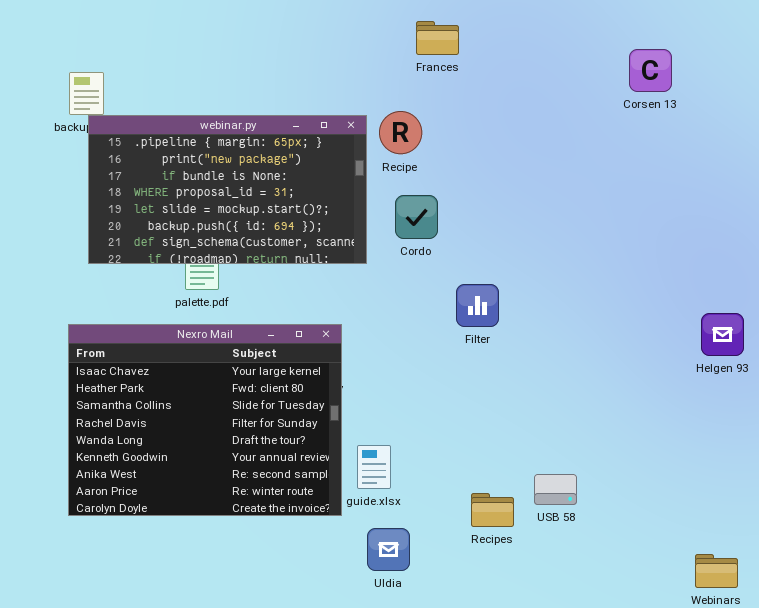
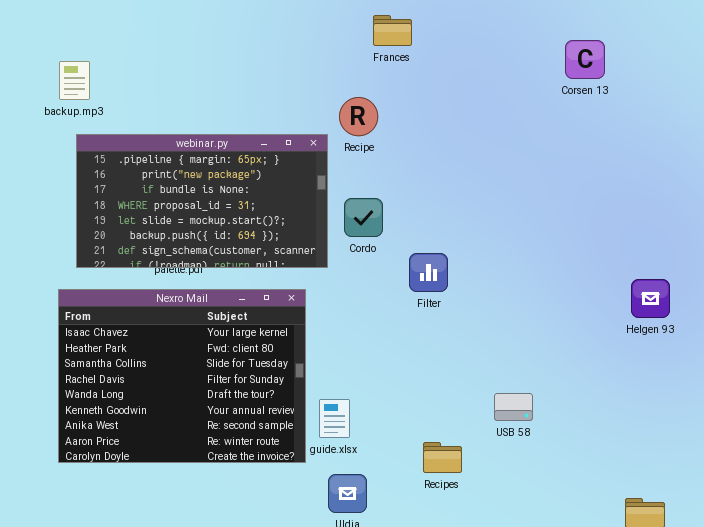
webinar.py: [88,115,367,264] -> [76,134,328,268], moved
Cordo: [395,195,438,239] -> [344,198,383,237], moved
USB 58: [534,474,577,505] -> [494,393,533,421], moved

